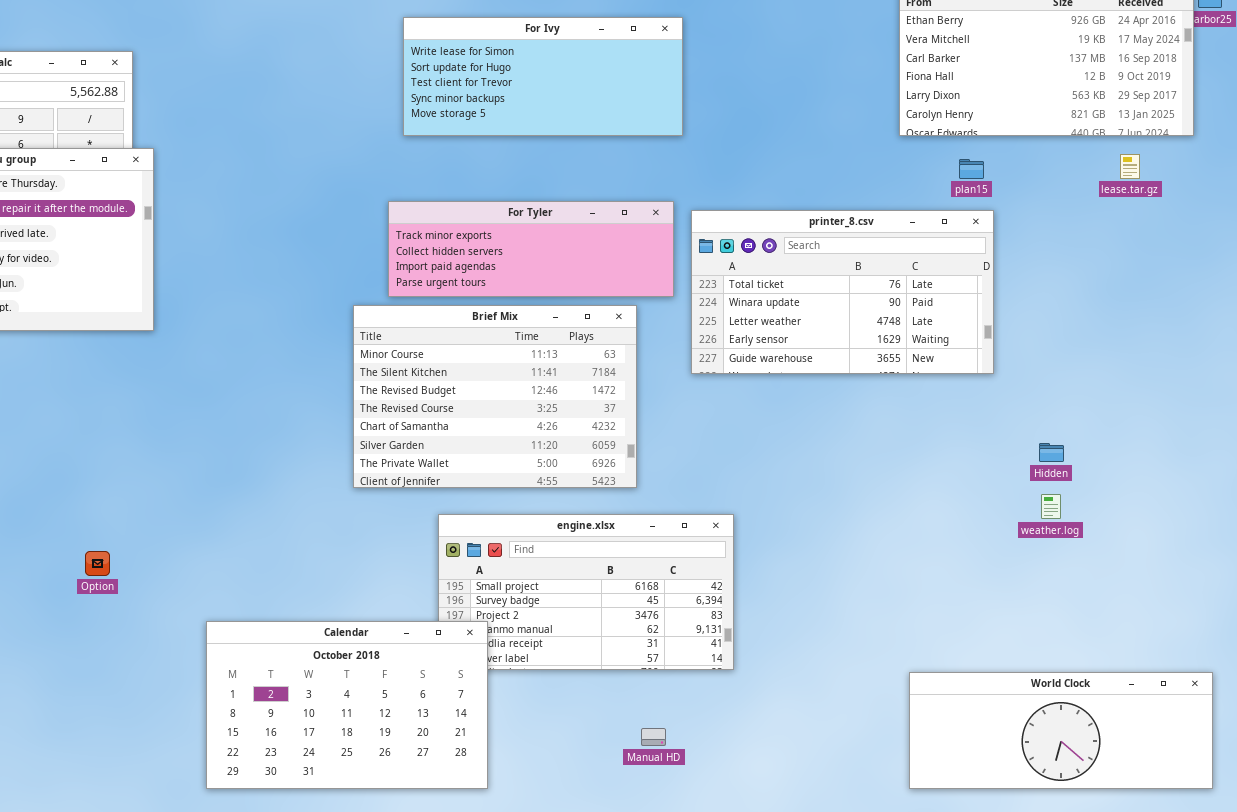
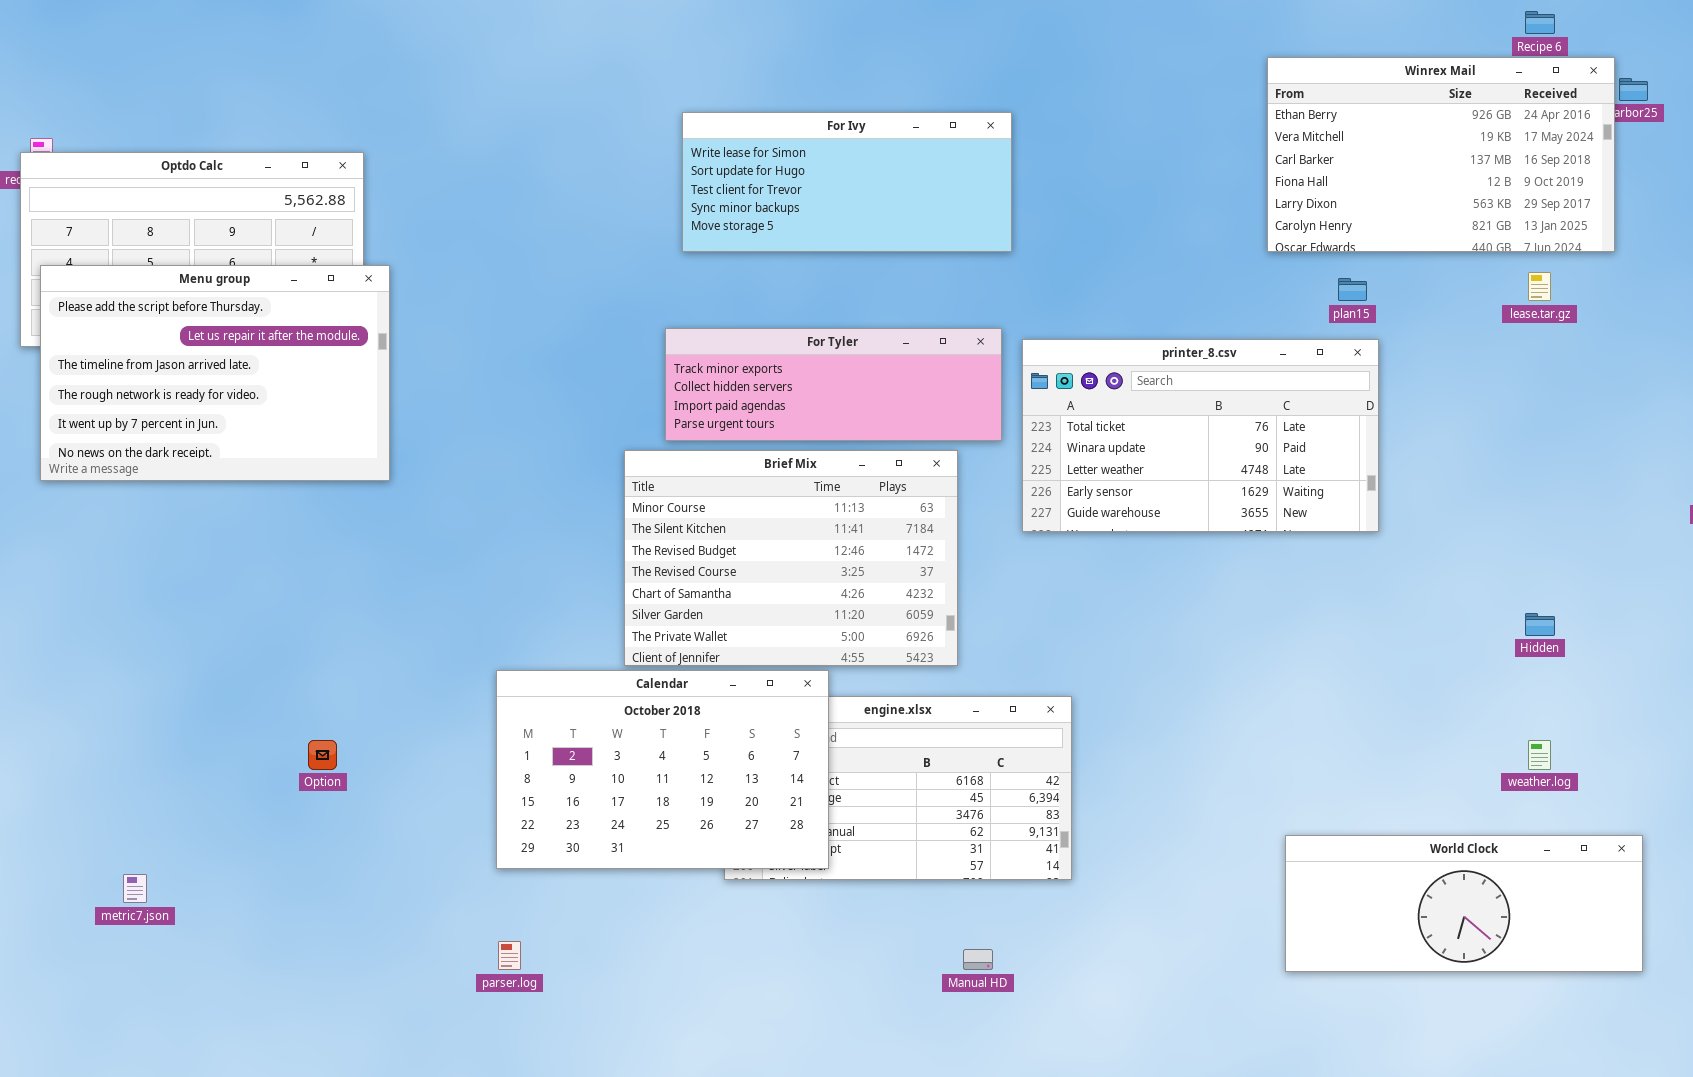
Hidden: [1039,443,1064,462] -> [1525,613,1555,636], moved
weather.log: [1041,494,1061,519] -> [1528,740,1551,770], moved
Calendar: [206,621,488,789] -> [496,670,829,869], moved
World Clock: [909,672,1213,789] -> [1285,835,1643,972], moved

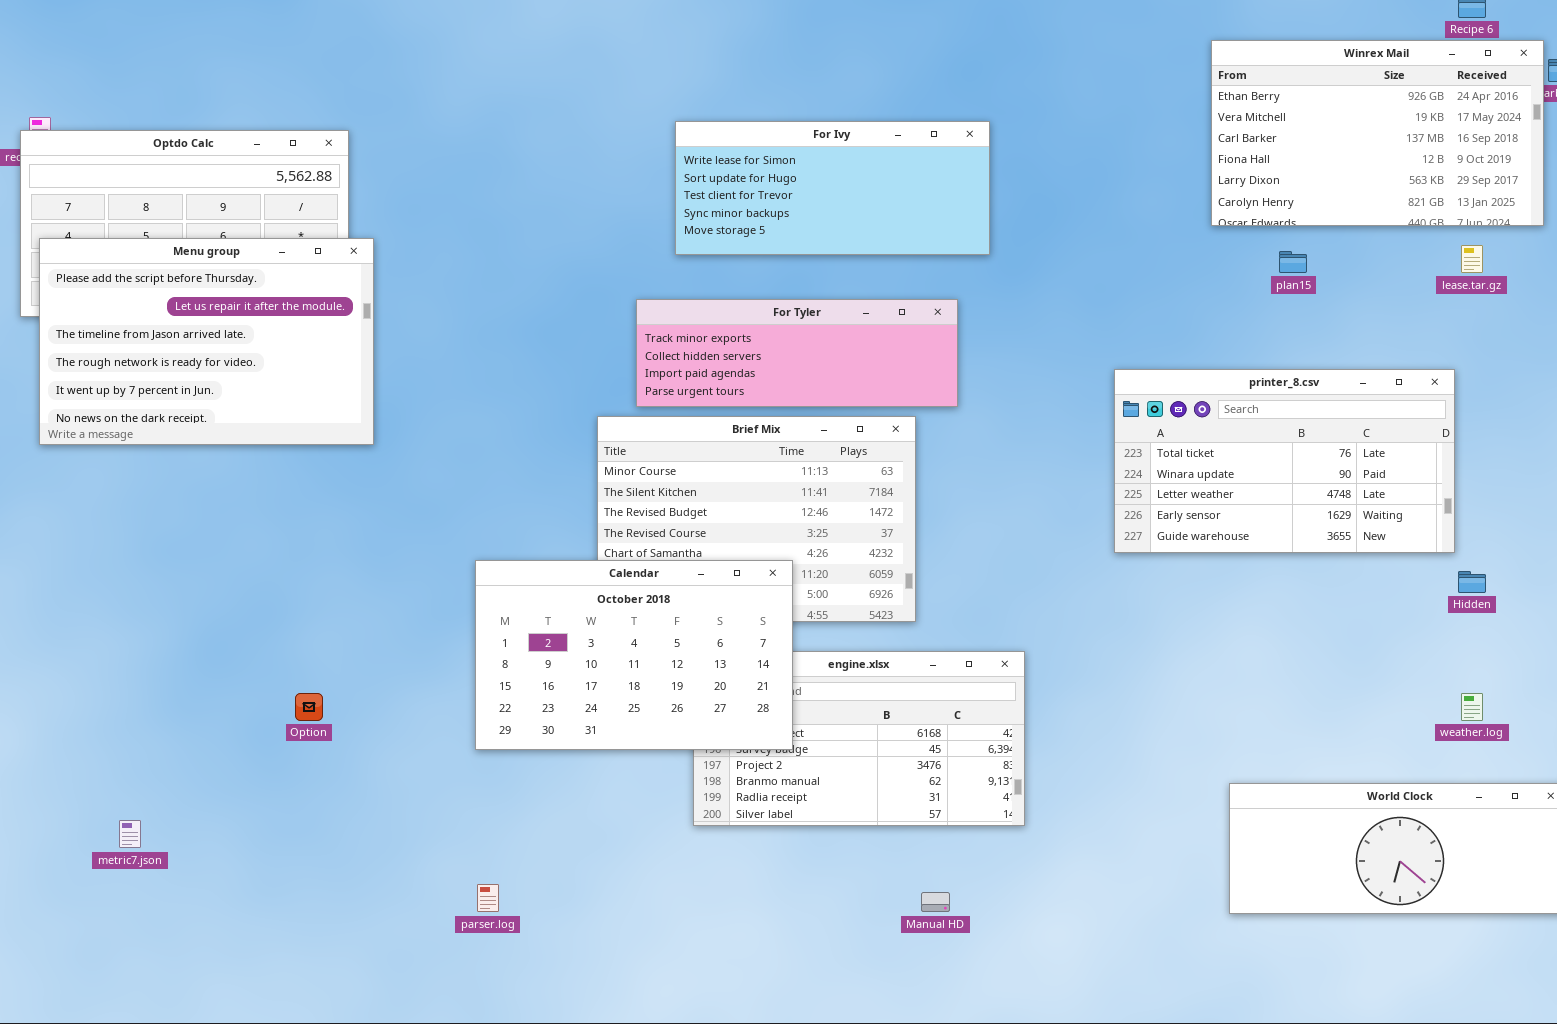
For Ivy: [682,112,1012,252] -> [675,121,990,255], moved
printer_8.csv: [1022,339,1379,532] -> [1114,369,1455,553], moved
Calendar: [496,670,829,869] -> [475,560,793,750], moved

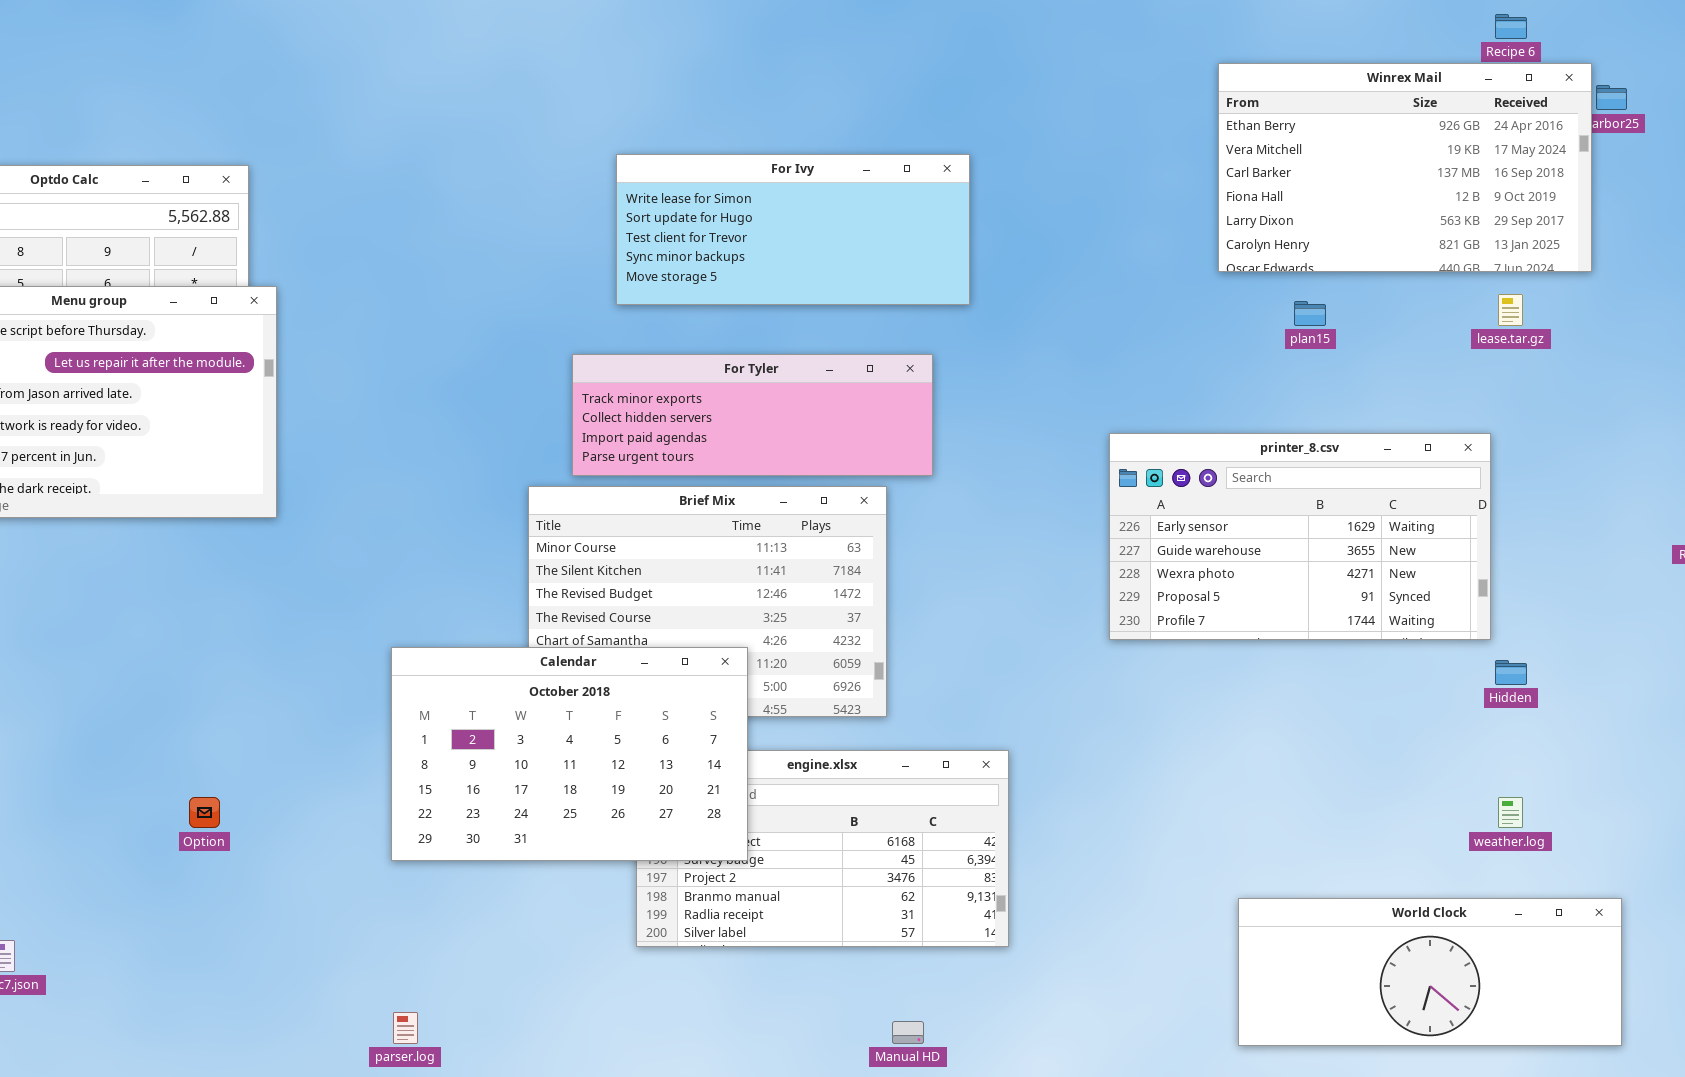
printer_8.csv: [1114,369,1455,553] -> [1109,433,1491,640], scrolled down 3 rows

